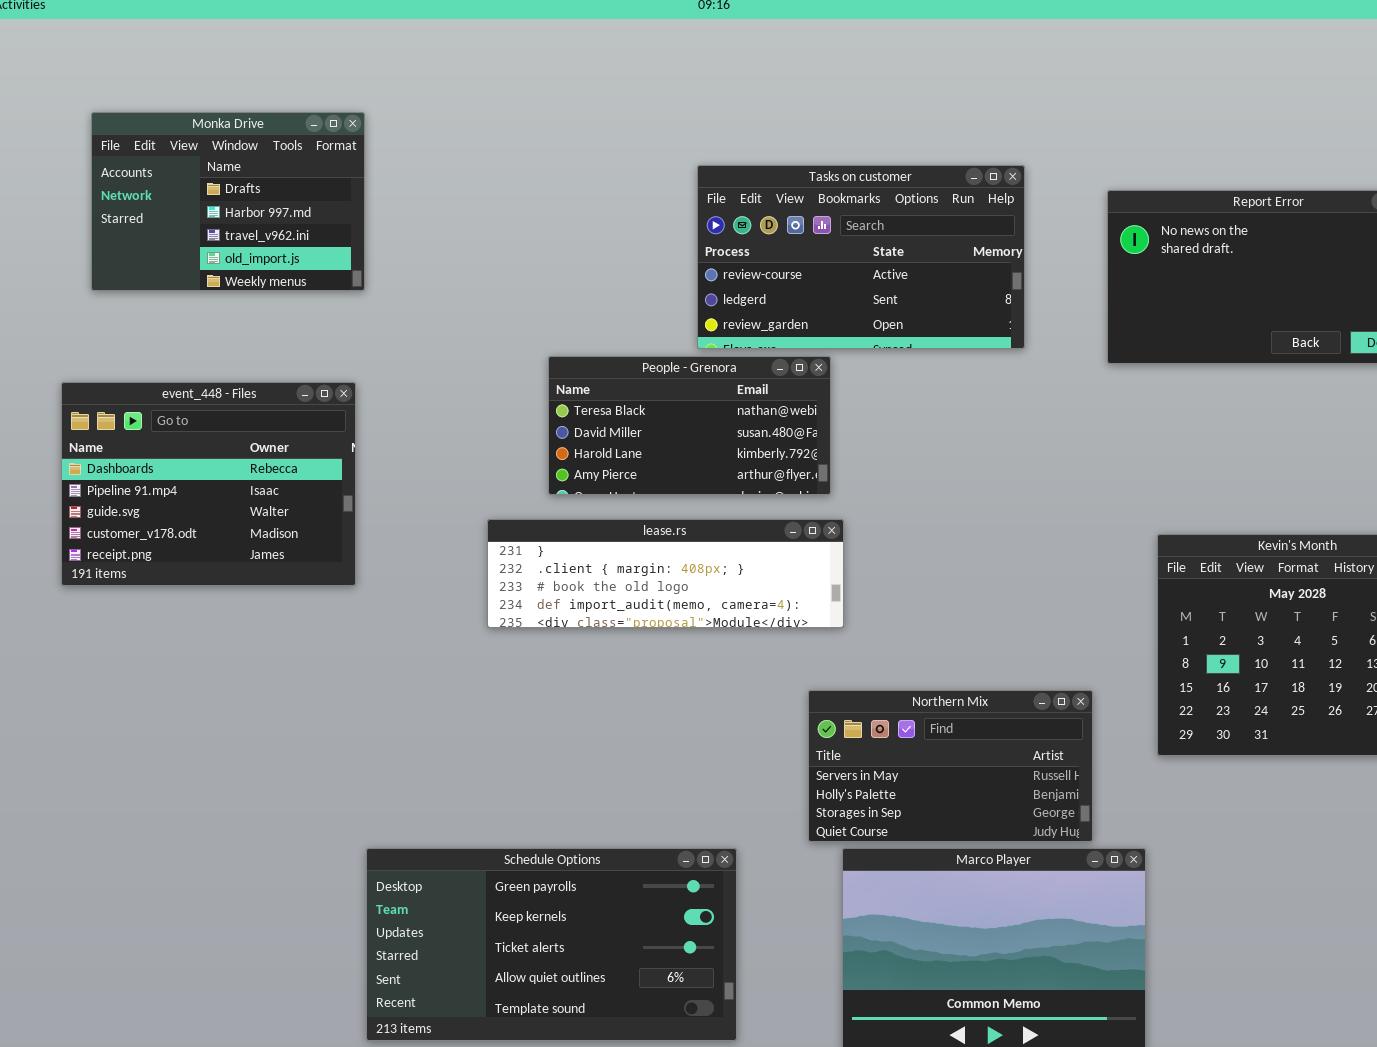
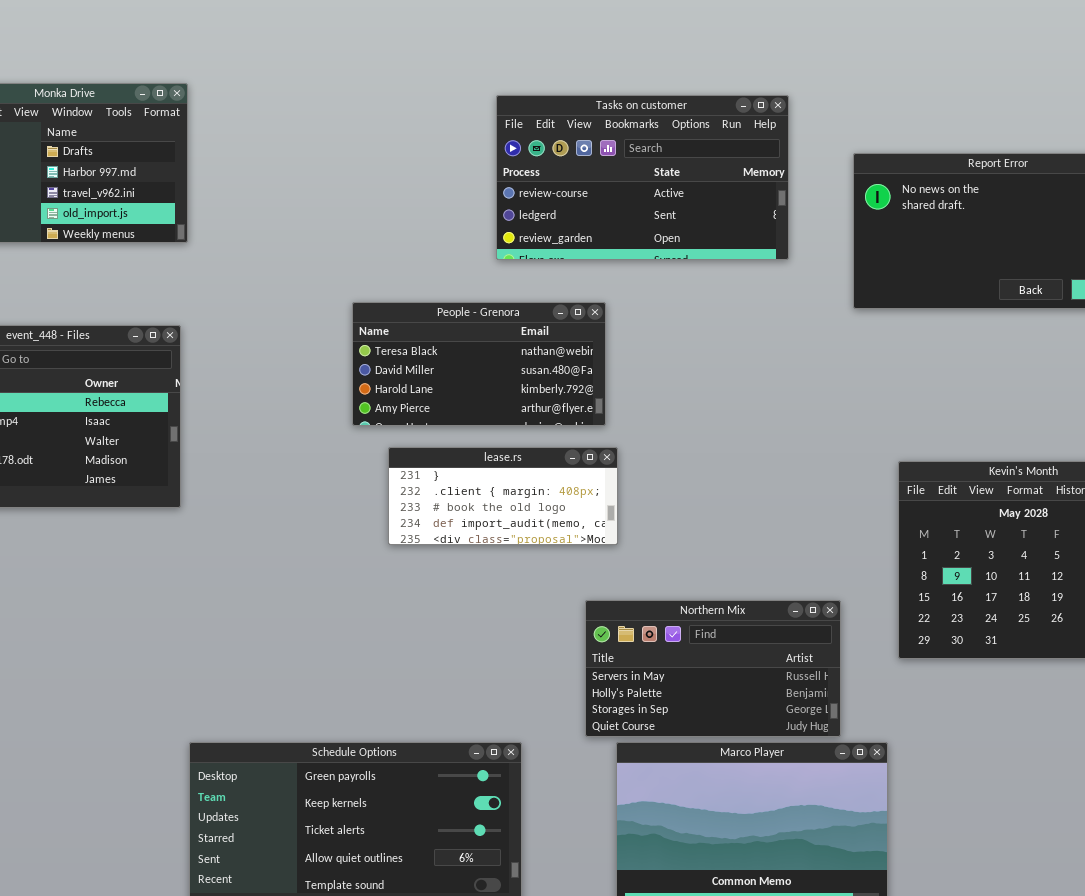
Tasks on customer: [697,165,1025,349] -> [496,95,789,260], moved
lease.rs: [487,519,844,628] -> [388,447,618,545], resized

